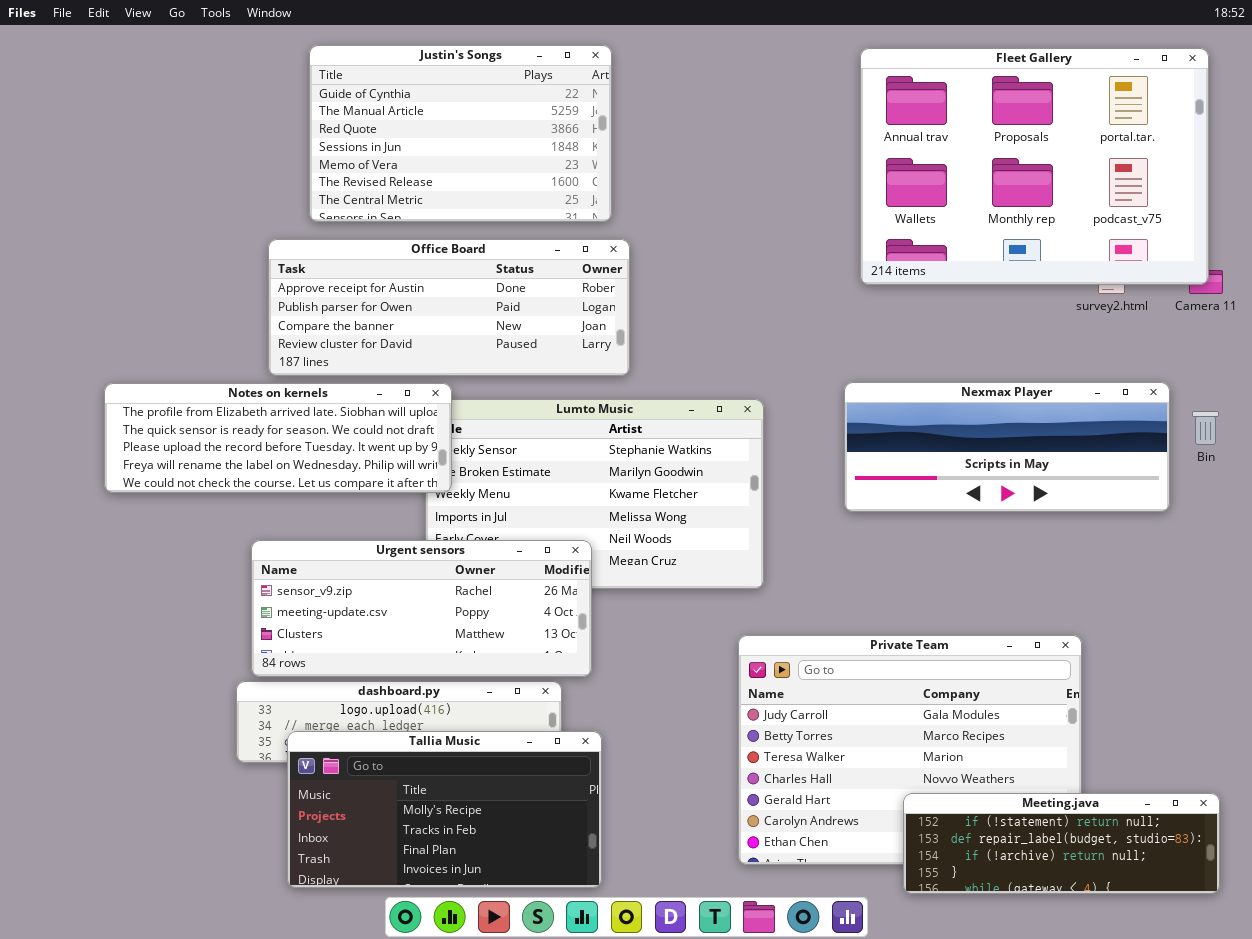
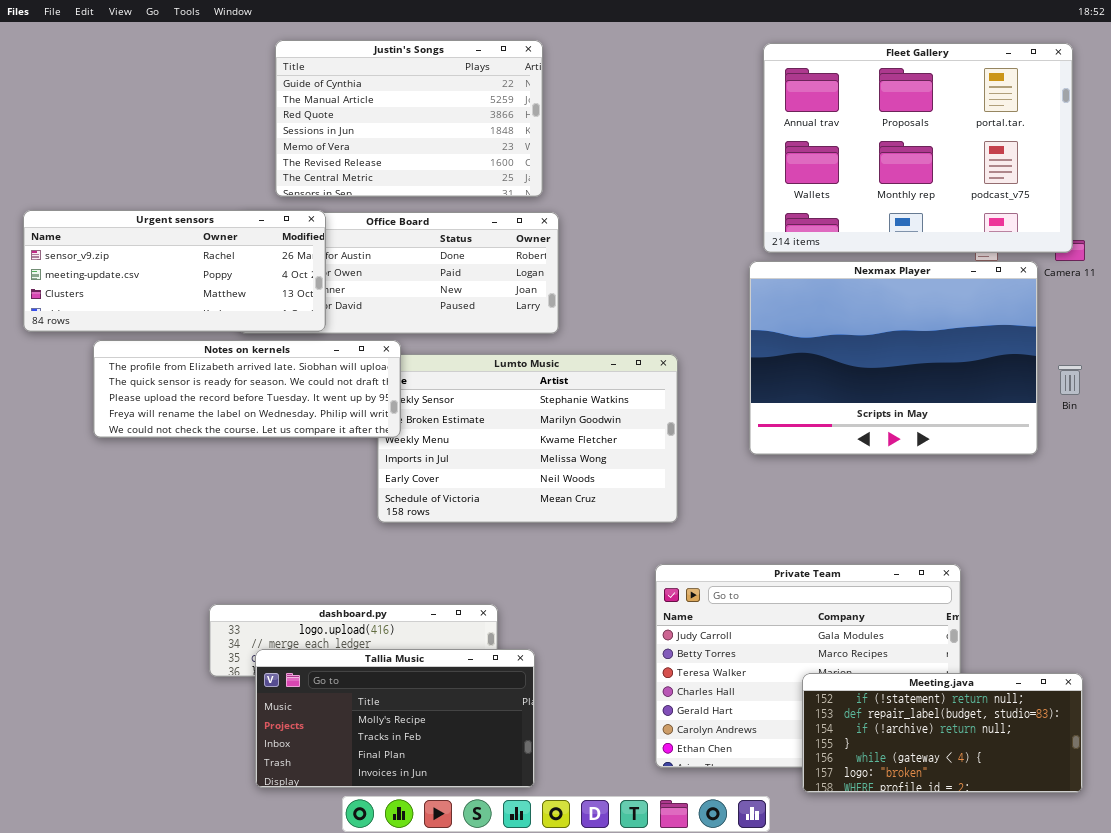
Nexmax Player: [844,382,1170,512] -> [749,261,1038,455], resized
Urgent sensors: [251,540,592,677] -> [23,210,326,332], moved
Meeting.java: [903,793,1220,894] -> [802,673,1083,793], resized

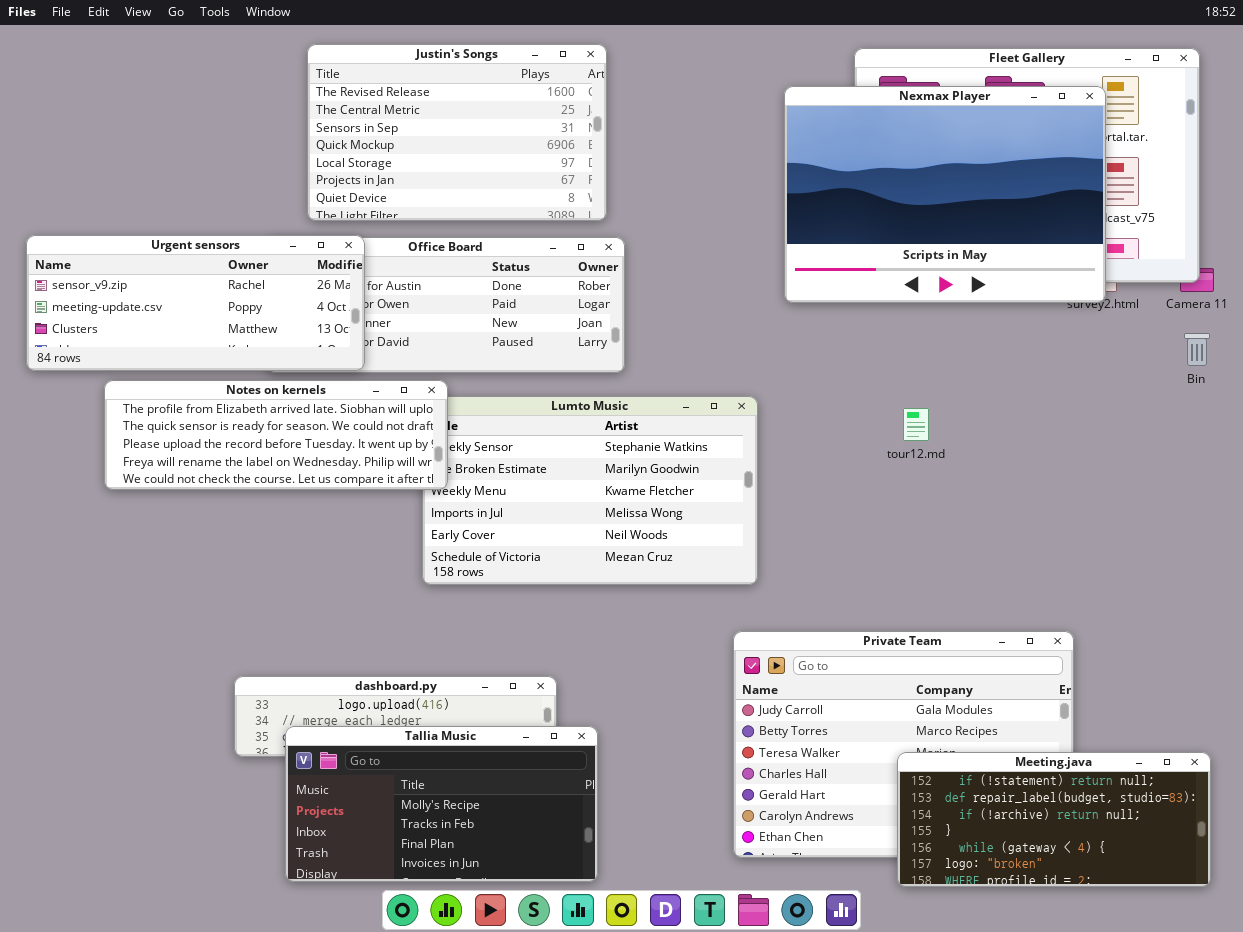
Justin's Songs: [275,40,543,197] -> [307,44,607,221], scrolled down 5 rows
Nexmax Player: [749,261,1038,455] -> [784,86,1106,303], moved
Bin: [1058,365,1082,395] -> [1184,333,1210,366], moved

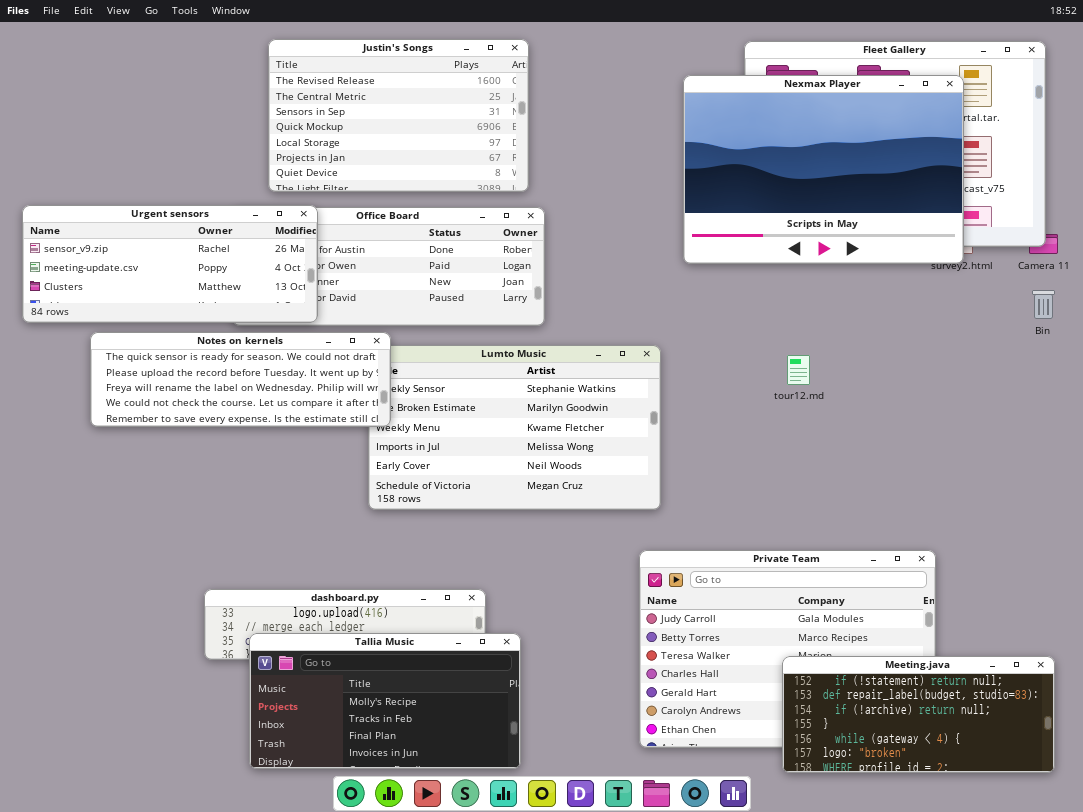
Notes on kernels: [104,380,448,490] -> [90,332,391,427], scrolled down 1 row

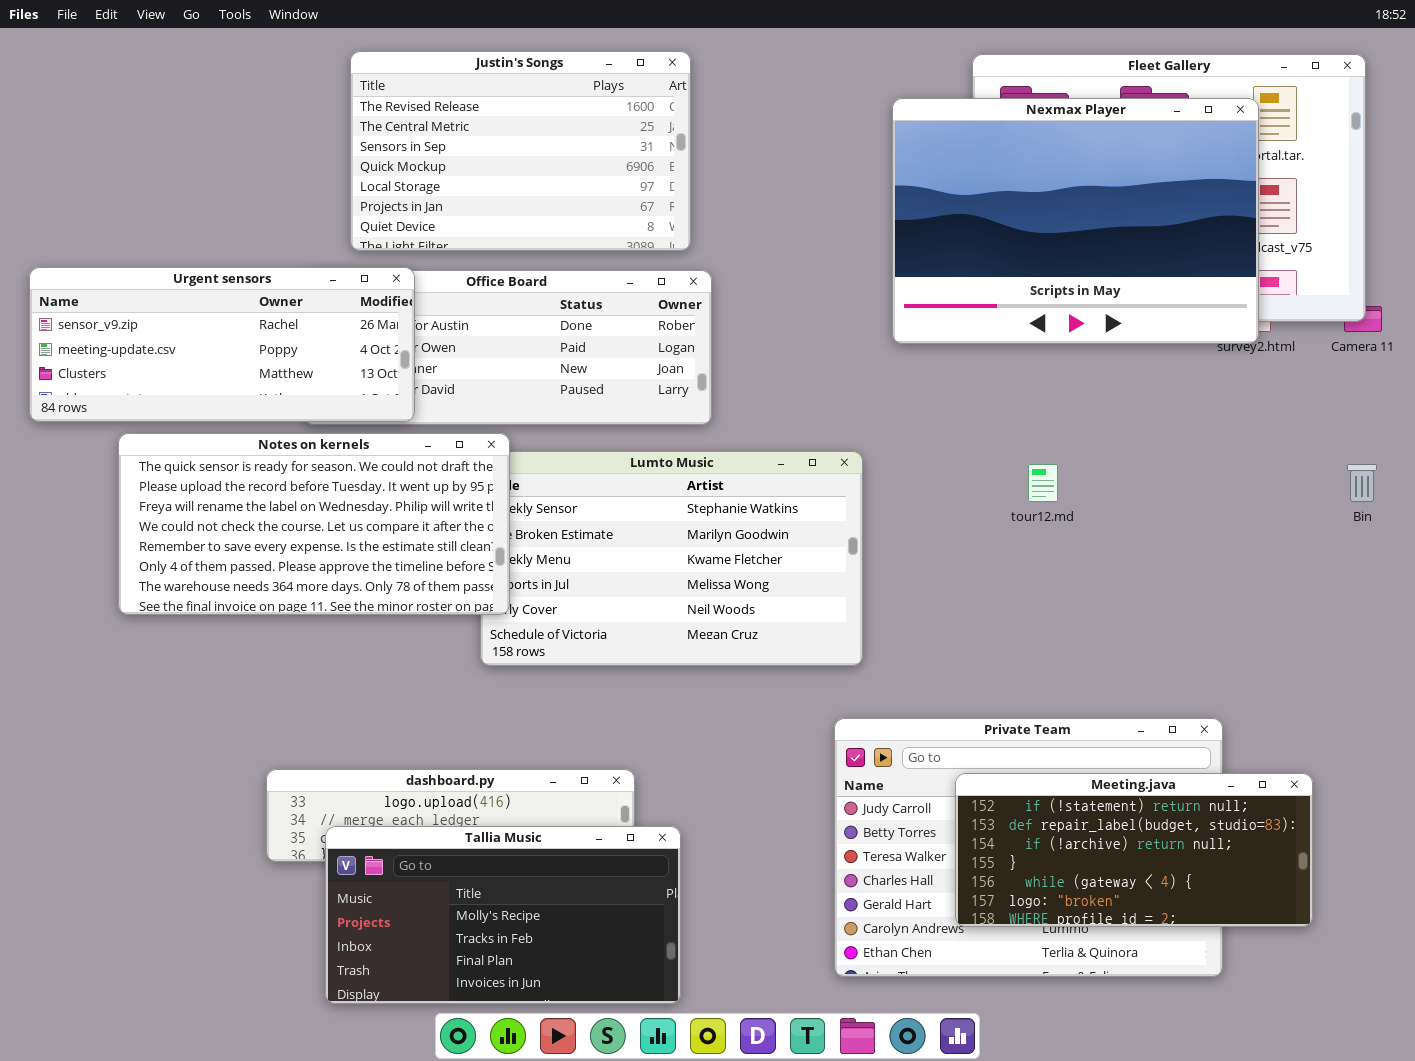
Bin: [1032,290,1055,319] -> [1347,464,1377,502], moved
Notes on kernels: [90,332,391,427] -> [118,433,510,615], resized
Meeting.java: [782,656,1055,773] -> [955,773,1313,927], moved

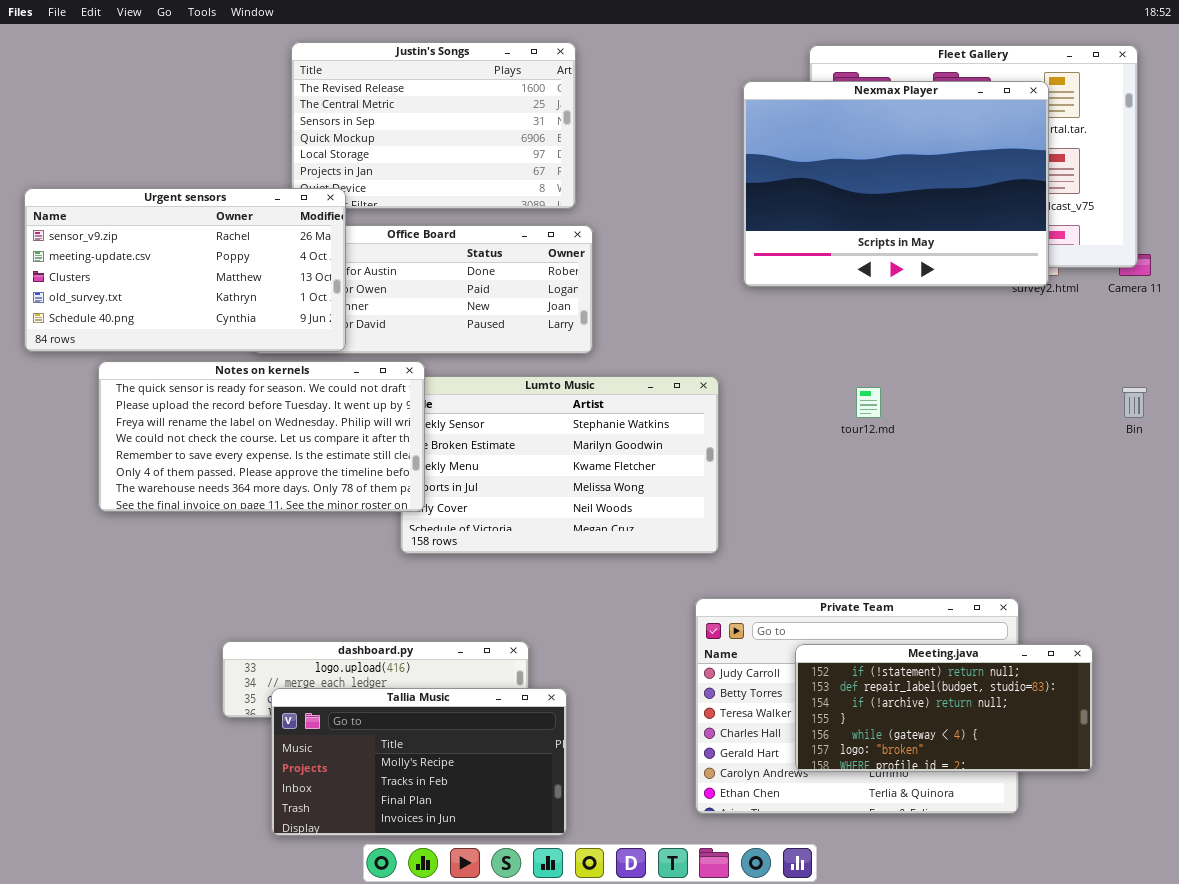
Urgent sensors: [29,267,415,422] -> [24,188,346,352], resized

